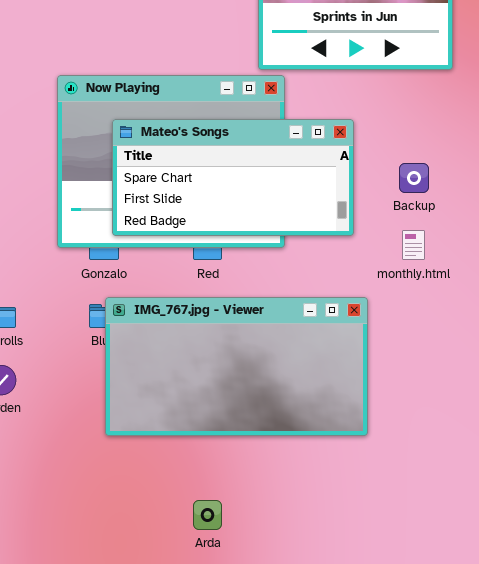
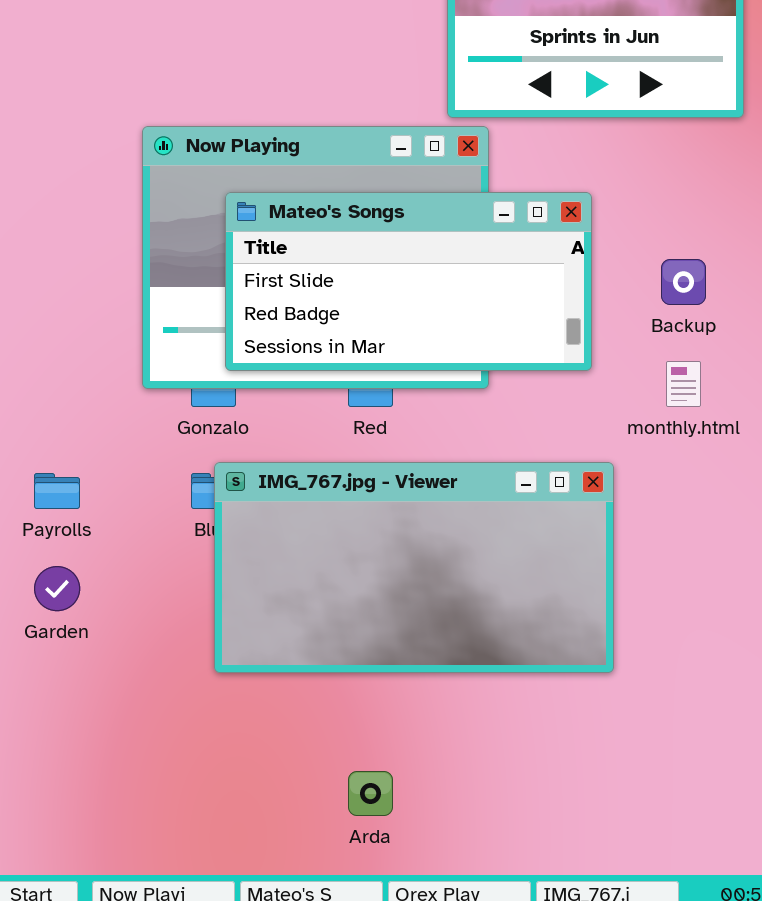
Mateo's Songs: [112,119,354,236] -> [225,192,592,371], scrolled down 1 row

